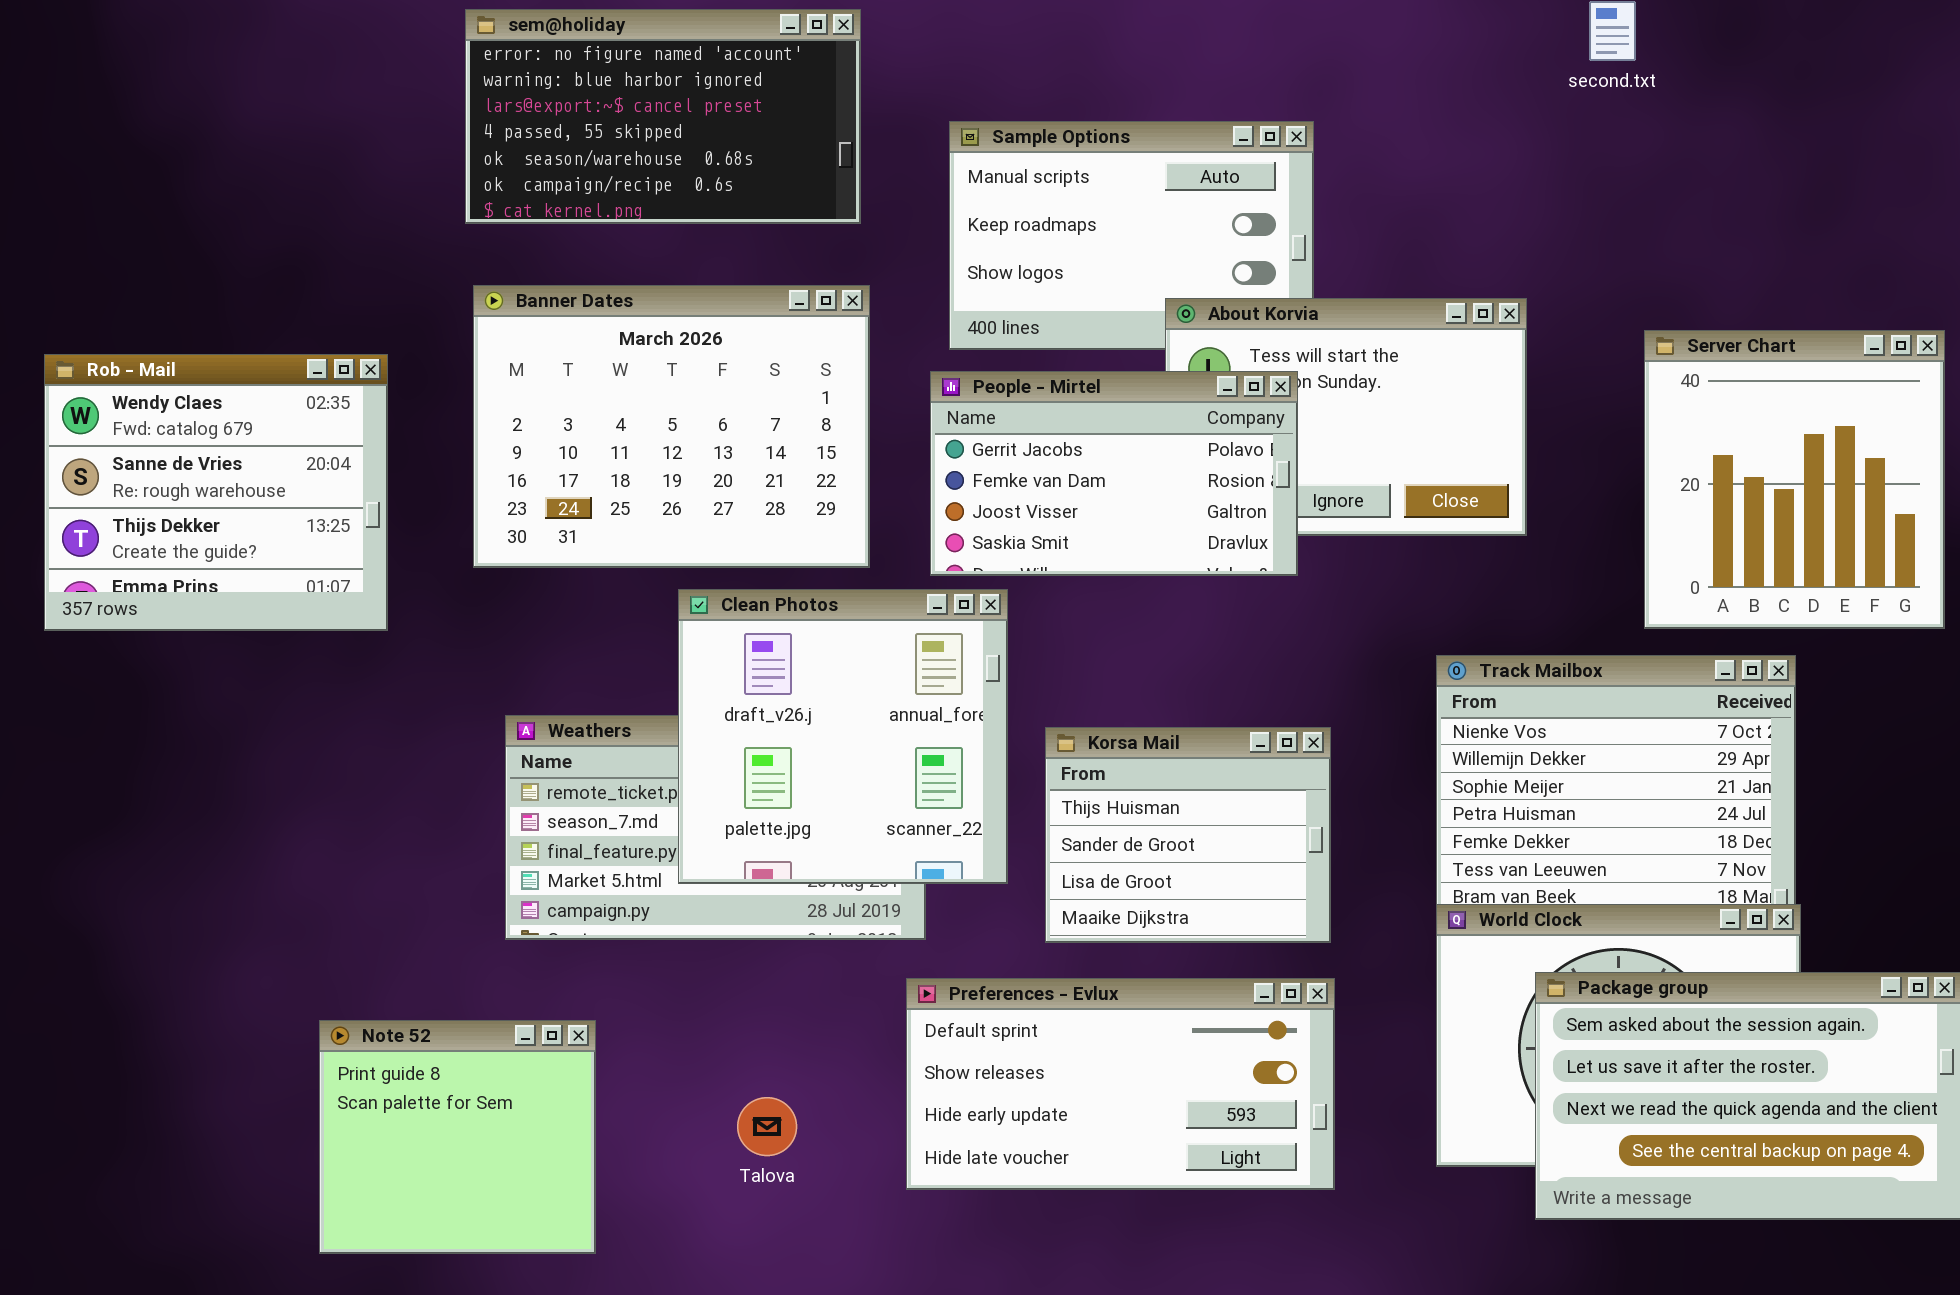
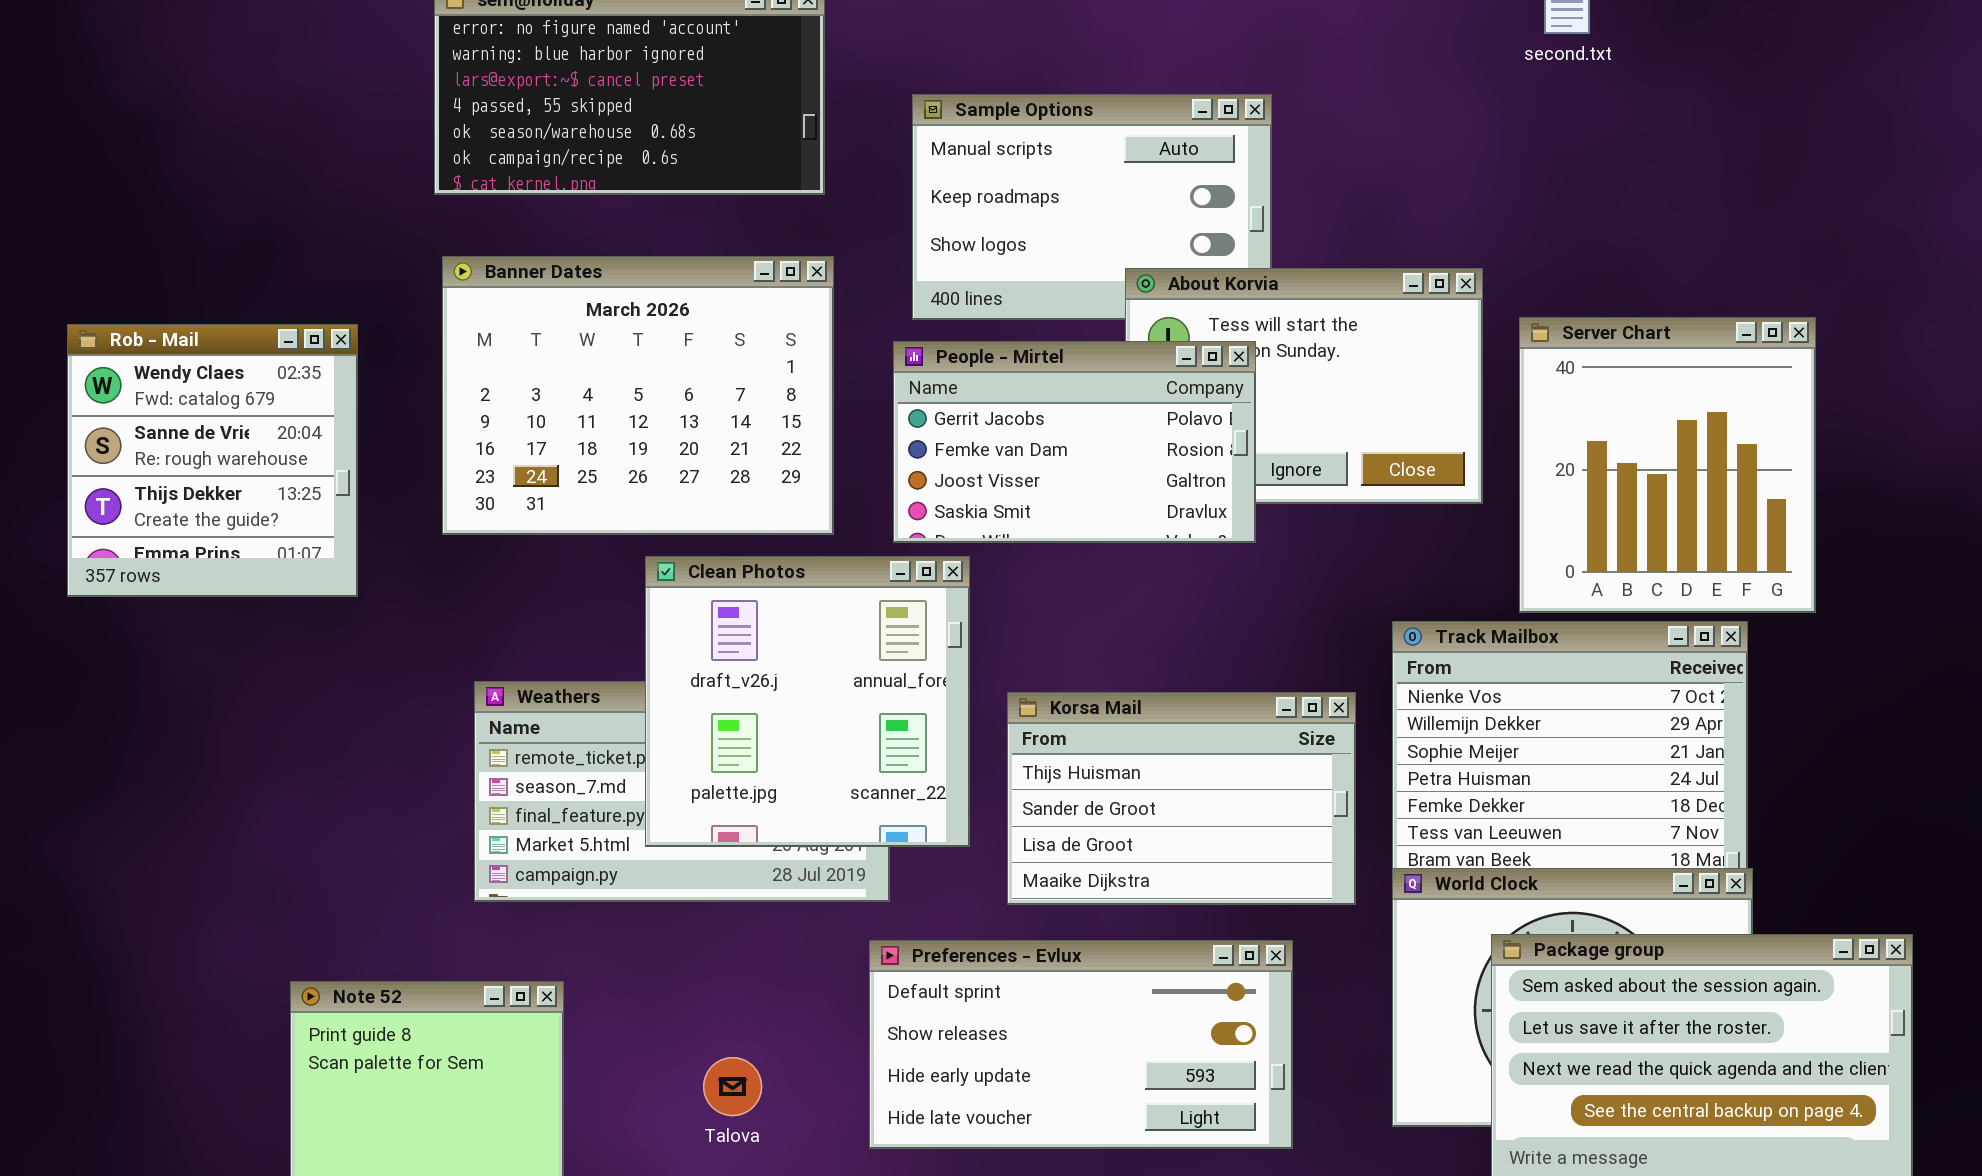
Server Chart: [1644,330,1945,629] -> [1519,317,1816,613], moved
Rob - Mail: [44,354,388,631] -> [67,324,358,597], resized
Korsa Mail: [1045,727,1331,943] -> [1007,692,1356,905], resized

